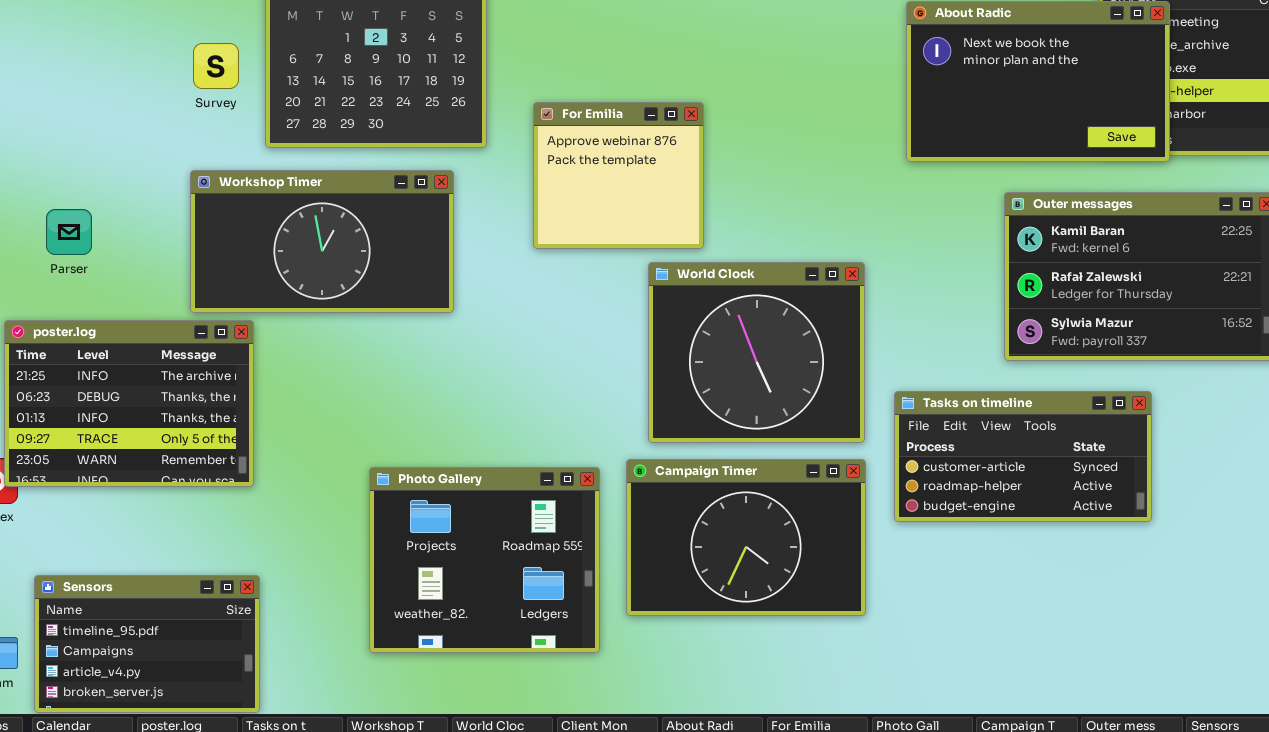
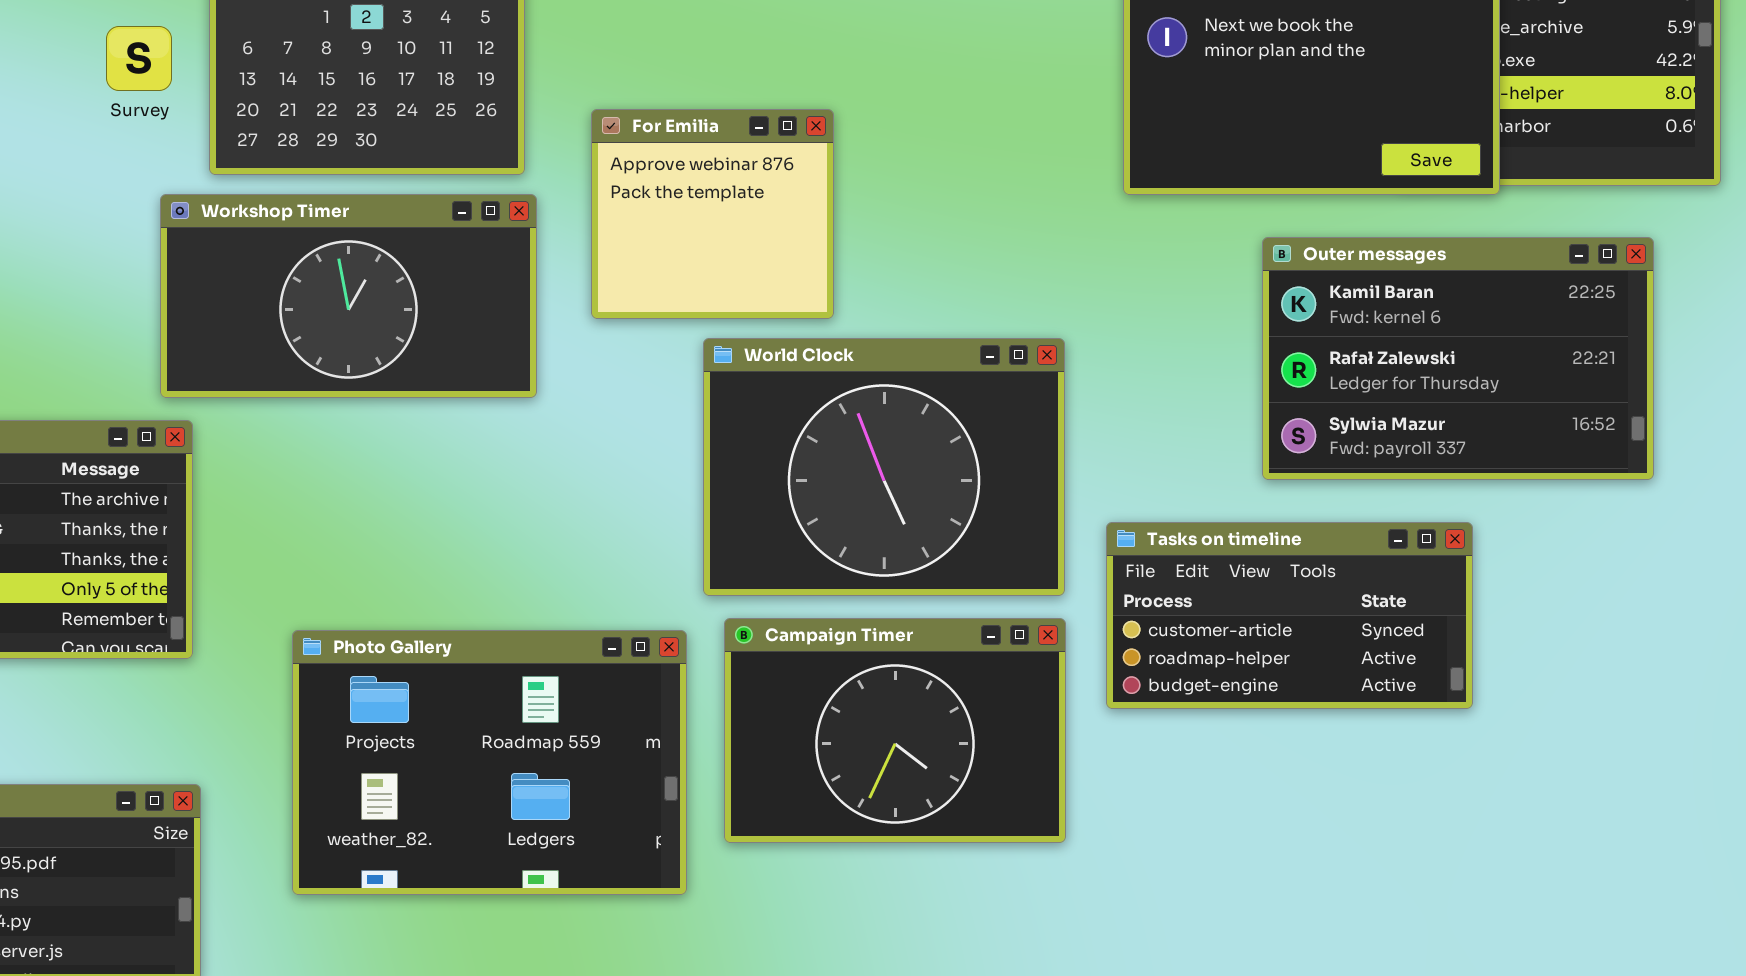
Workshop Timer: [190,170,454,313] -> [160,194,537,398], moved
World Clock: [648,262,865,443] -> [703,338,1065,596], resized
Photo Gallery: [369,467,600,653] -> [292,630,687,895], resized

